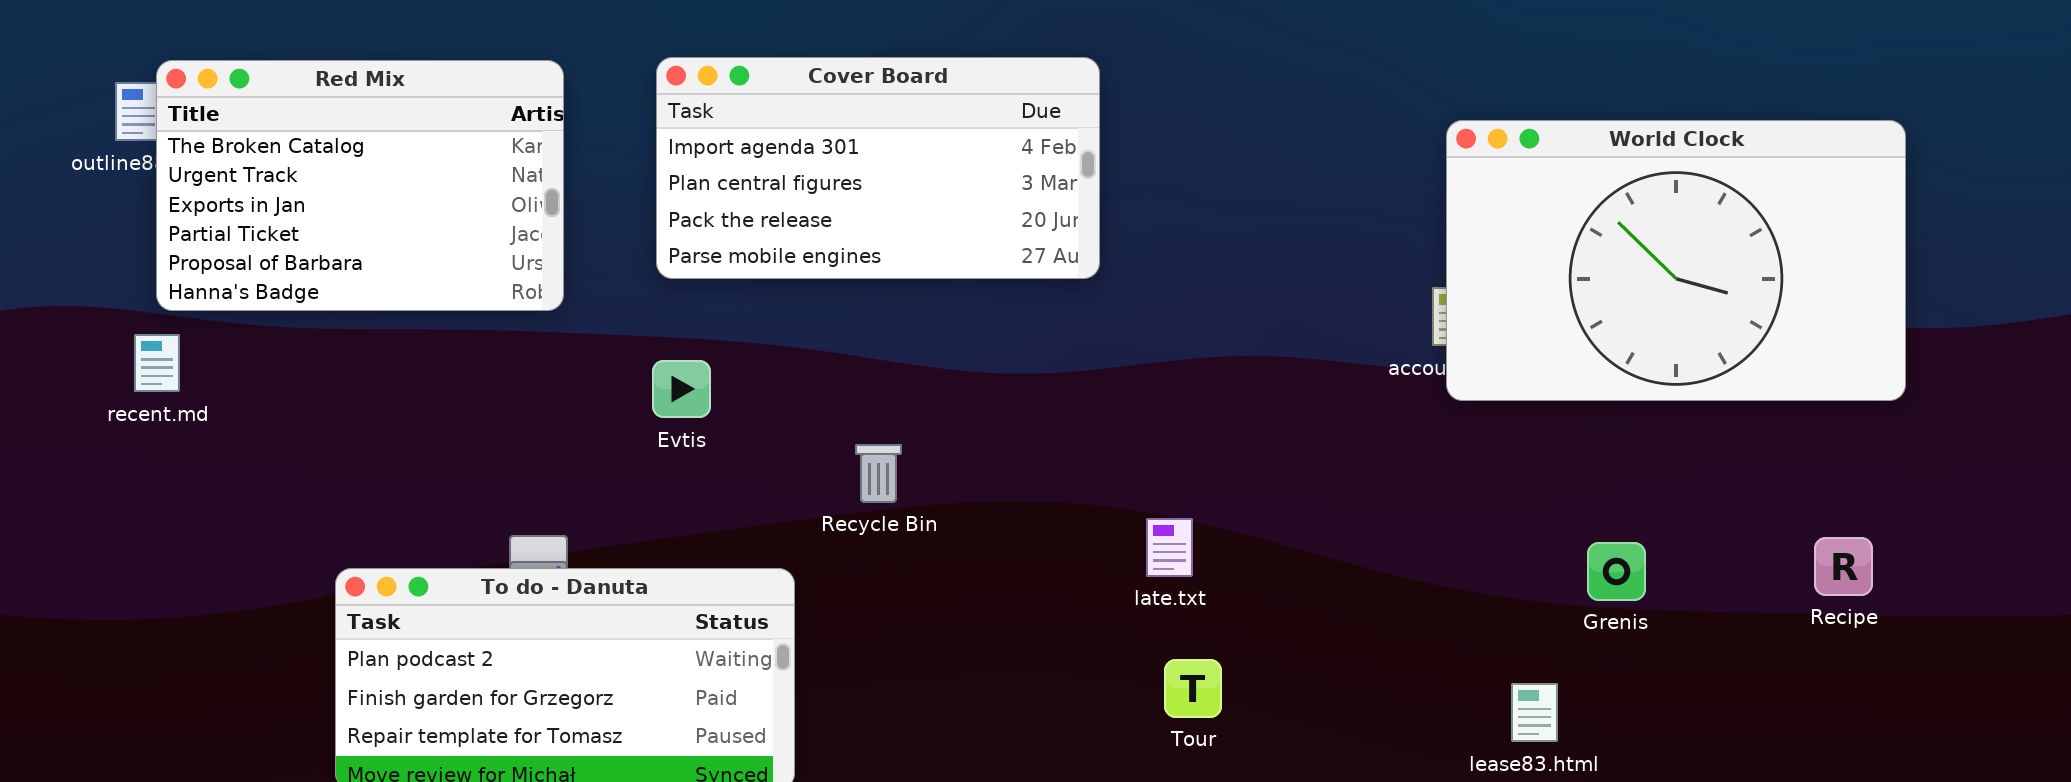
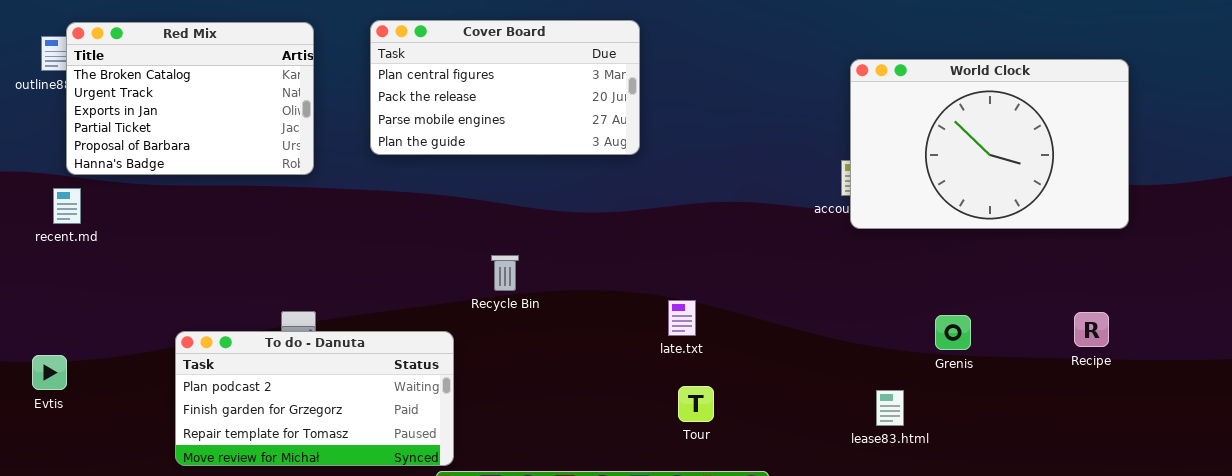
Cover Board: [656,57,1100,279] -> [370,20,640,155], scrolled down 1 row
Evtis: [652,360,711,418] -> [32,355,67,390], moved
lease83.html: [1511,683,1558,742] -> [876,390,904,426], moved

